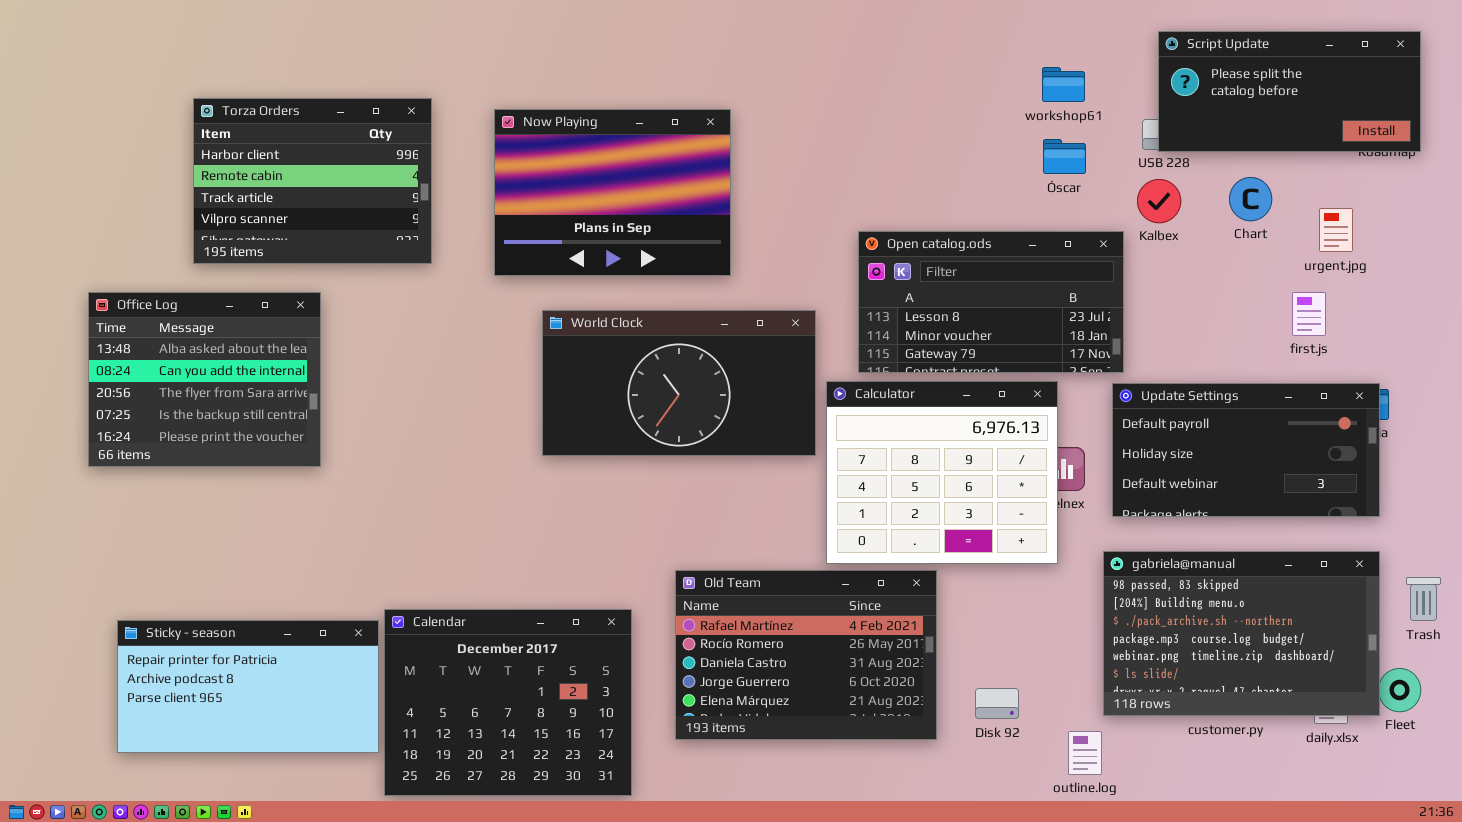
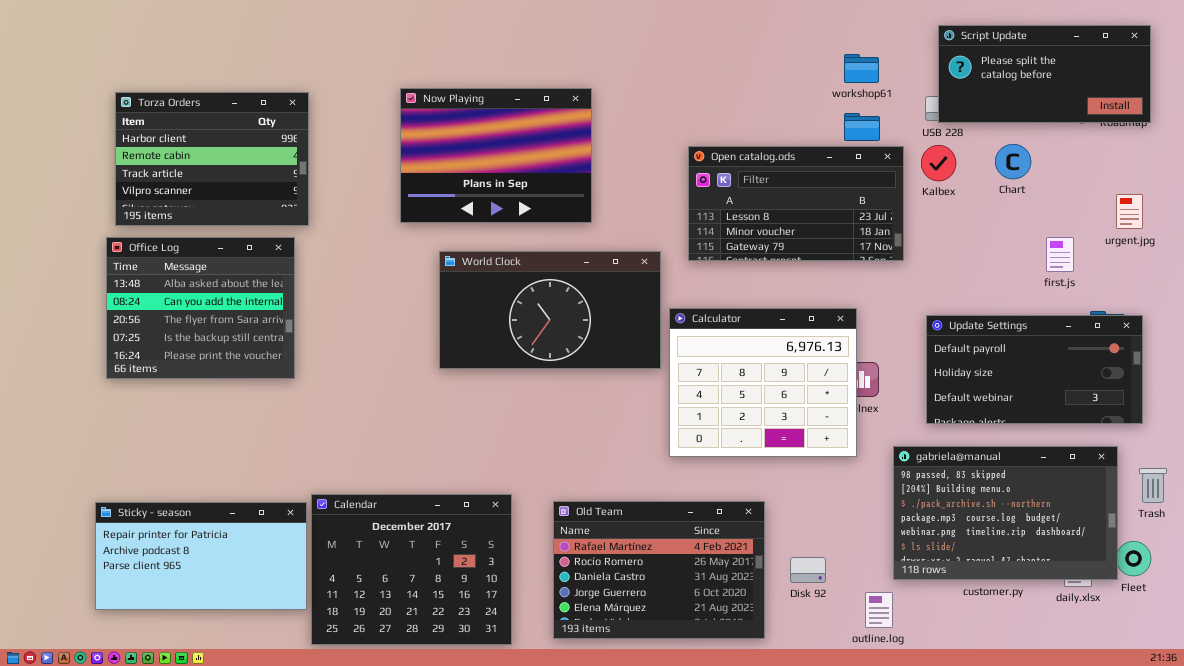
Torza Orders: [193,98,432,264] -> [115,92,309,226], moved
urgent.jpg: [1319,208,1353,252] -> [1116,194,1143,229], moved
Open catalog.ods: [858,231,1124,373] -> [688,146,904,261], moved
Office Log: [88,292,321,467] -> [106,237,295,379], moved
Update Settings: [1112,383,1380,517] -> [926,315,1143,424], moved
Old Team: [675,570,937,740] -> [553,501,765,639], moved

